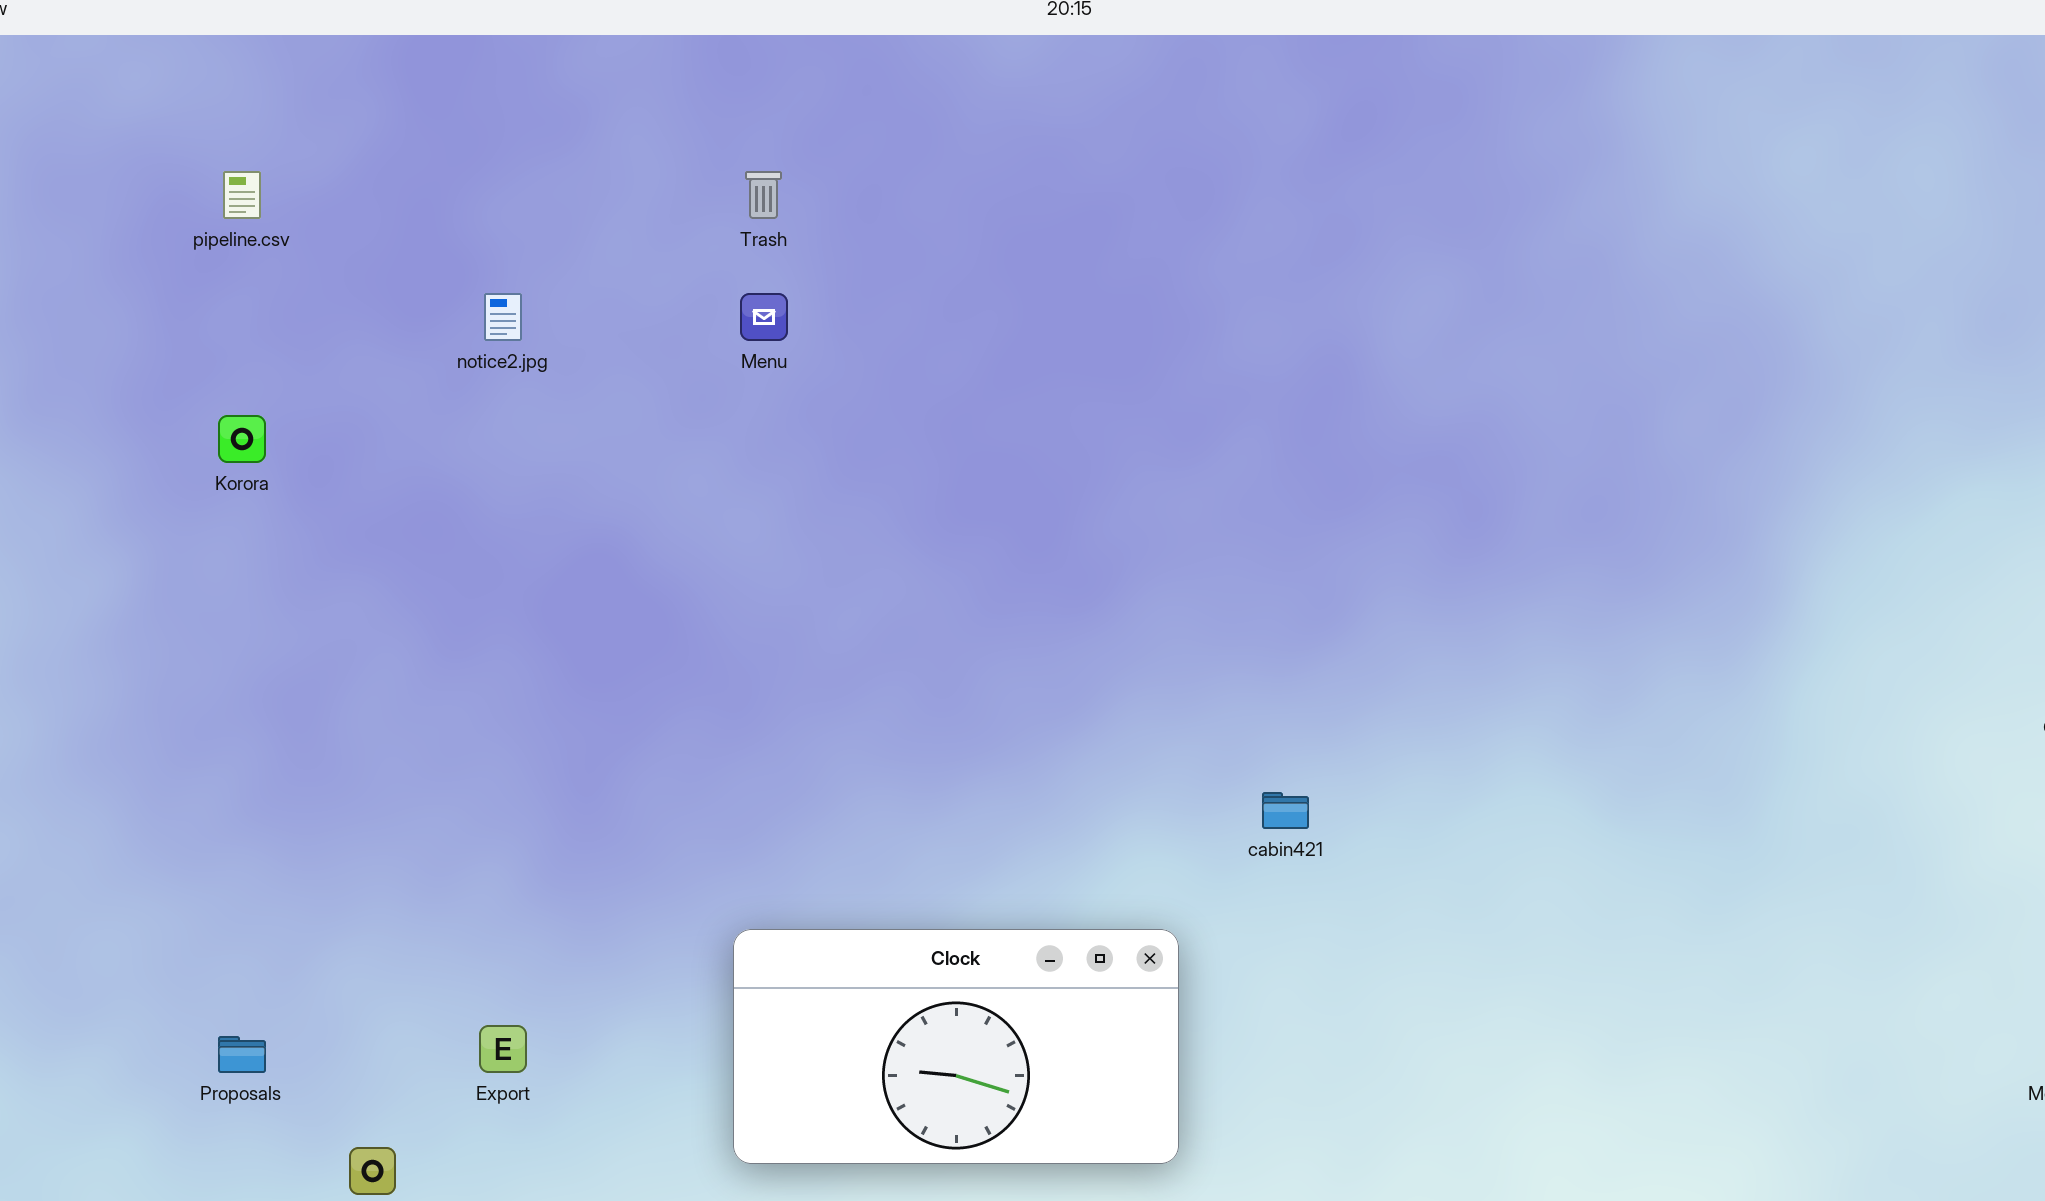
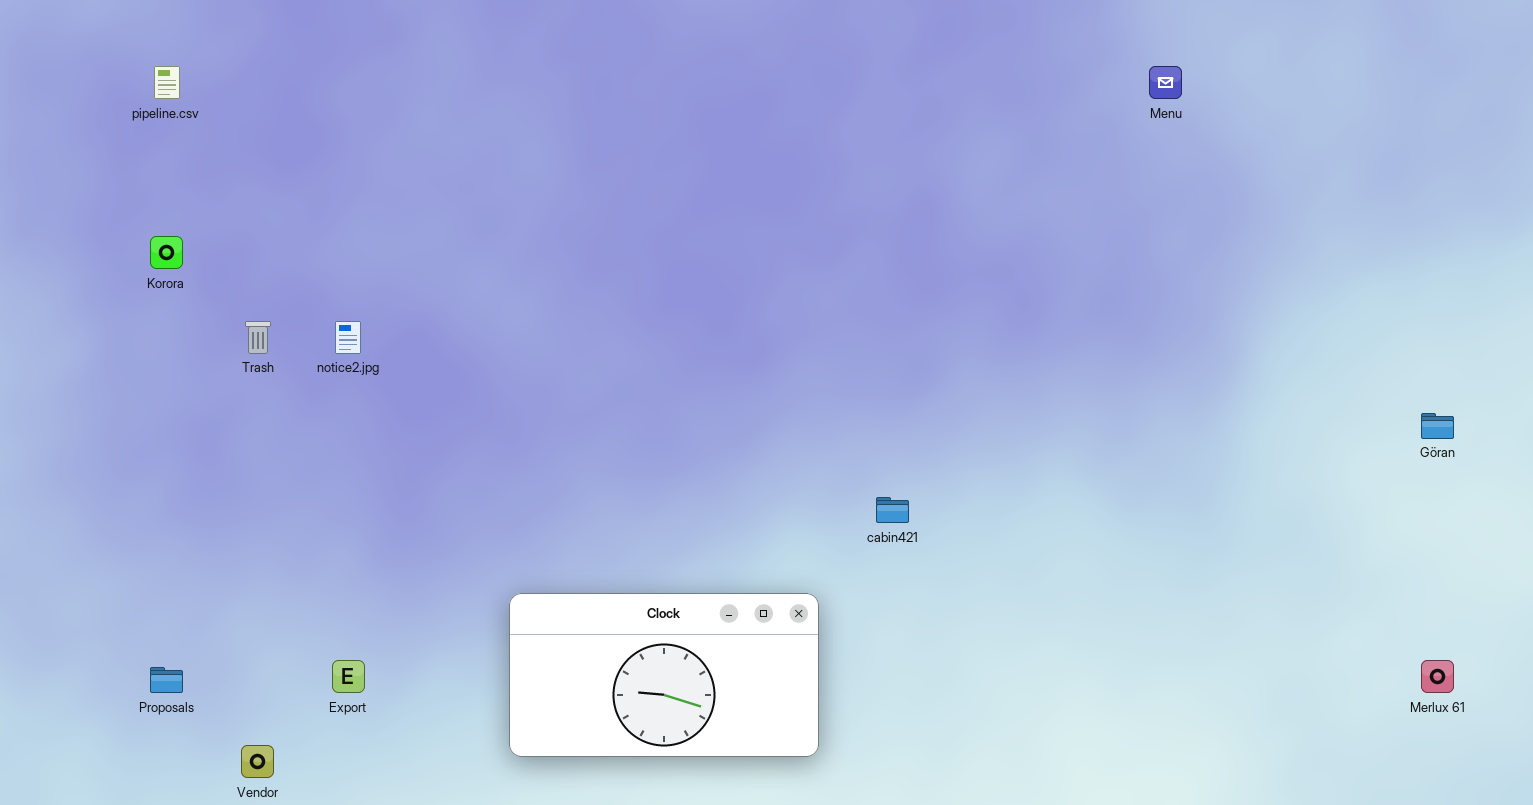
Trash: [745,171,782,219] -> [245,321,271,354], moved
notice2.jpg: [484,293,522,341] -> [335,321,361,354], moved
Menu: [740,293,788,341] -> [1149,66,1182,99], moved

